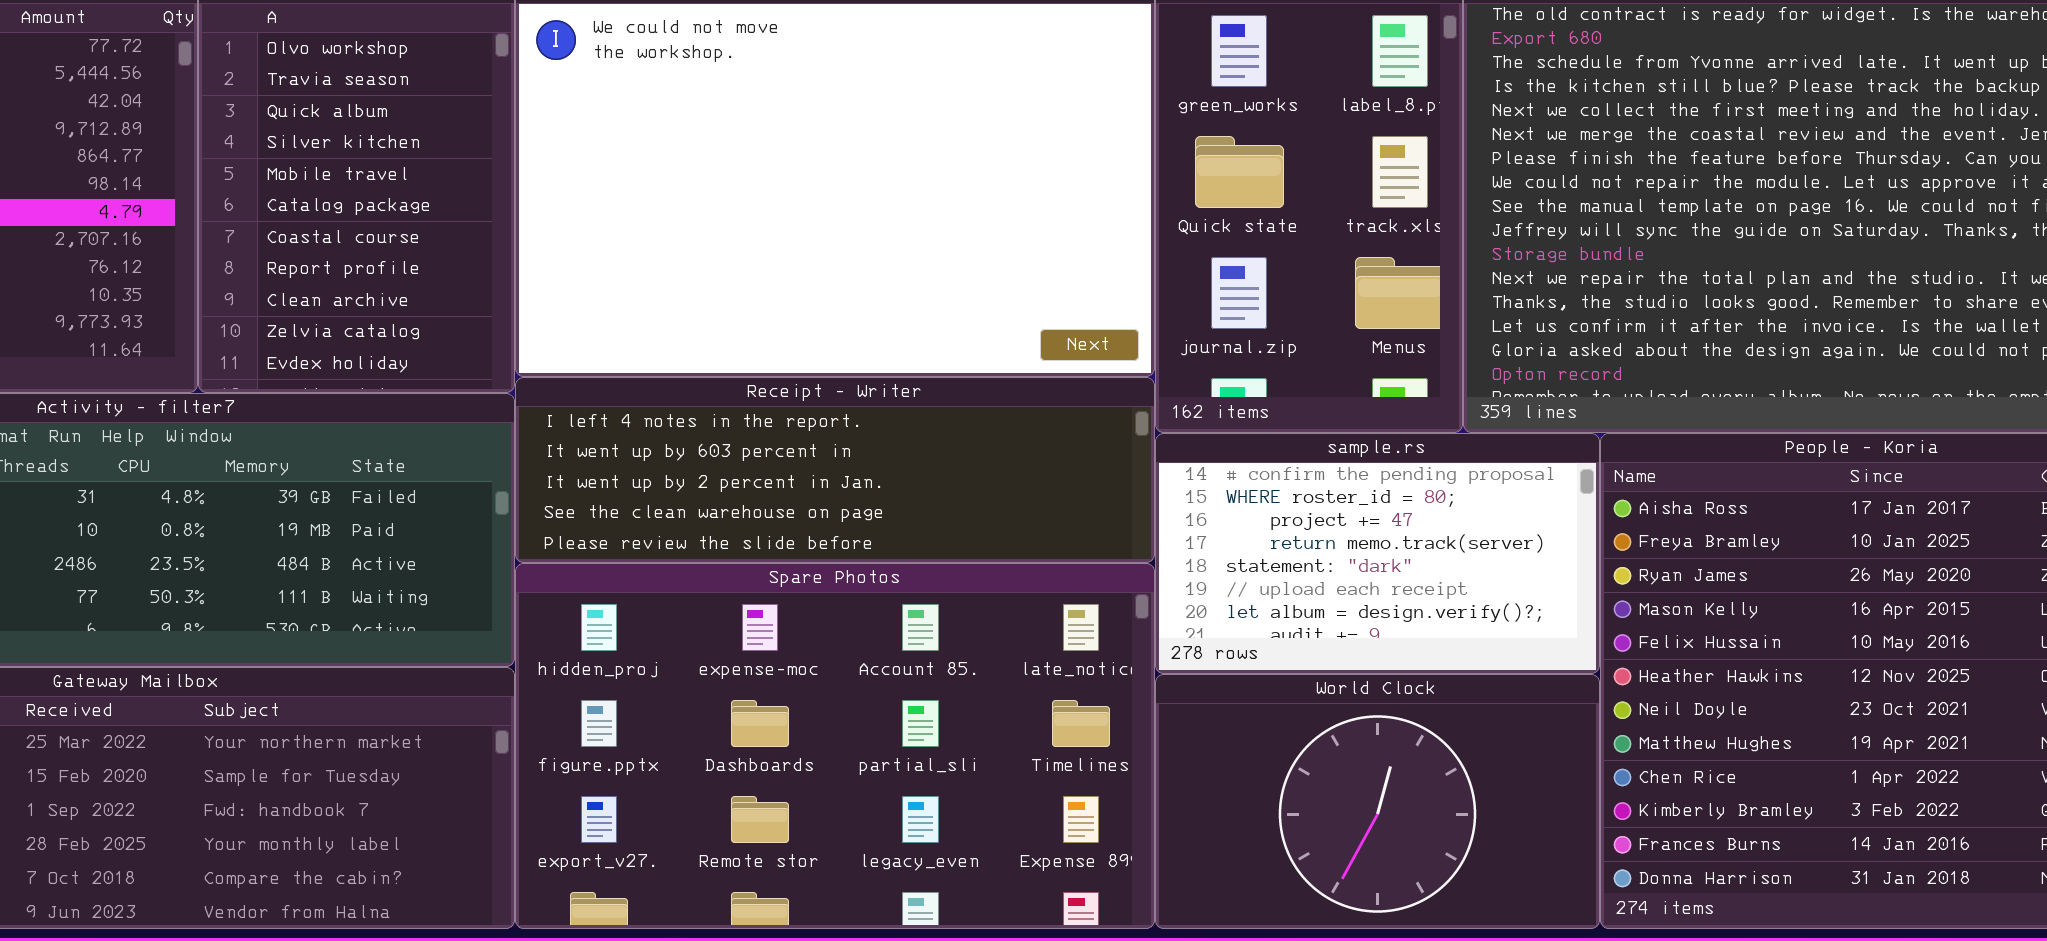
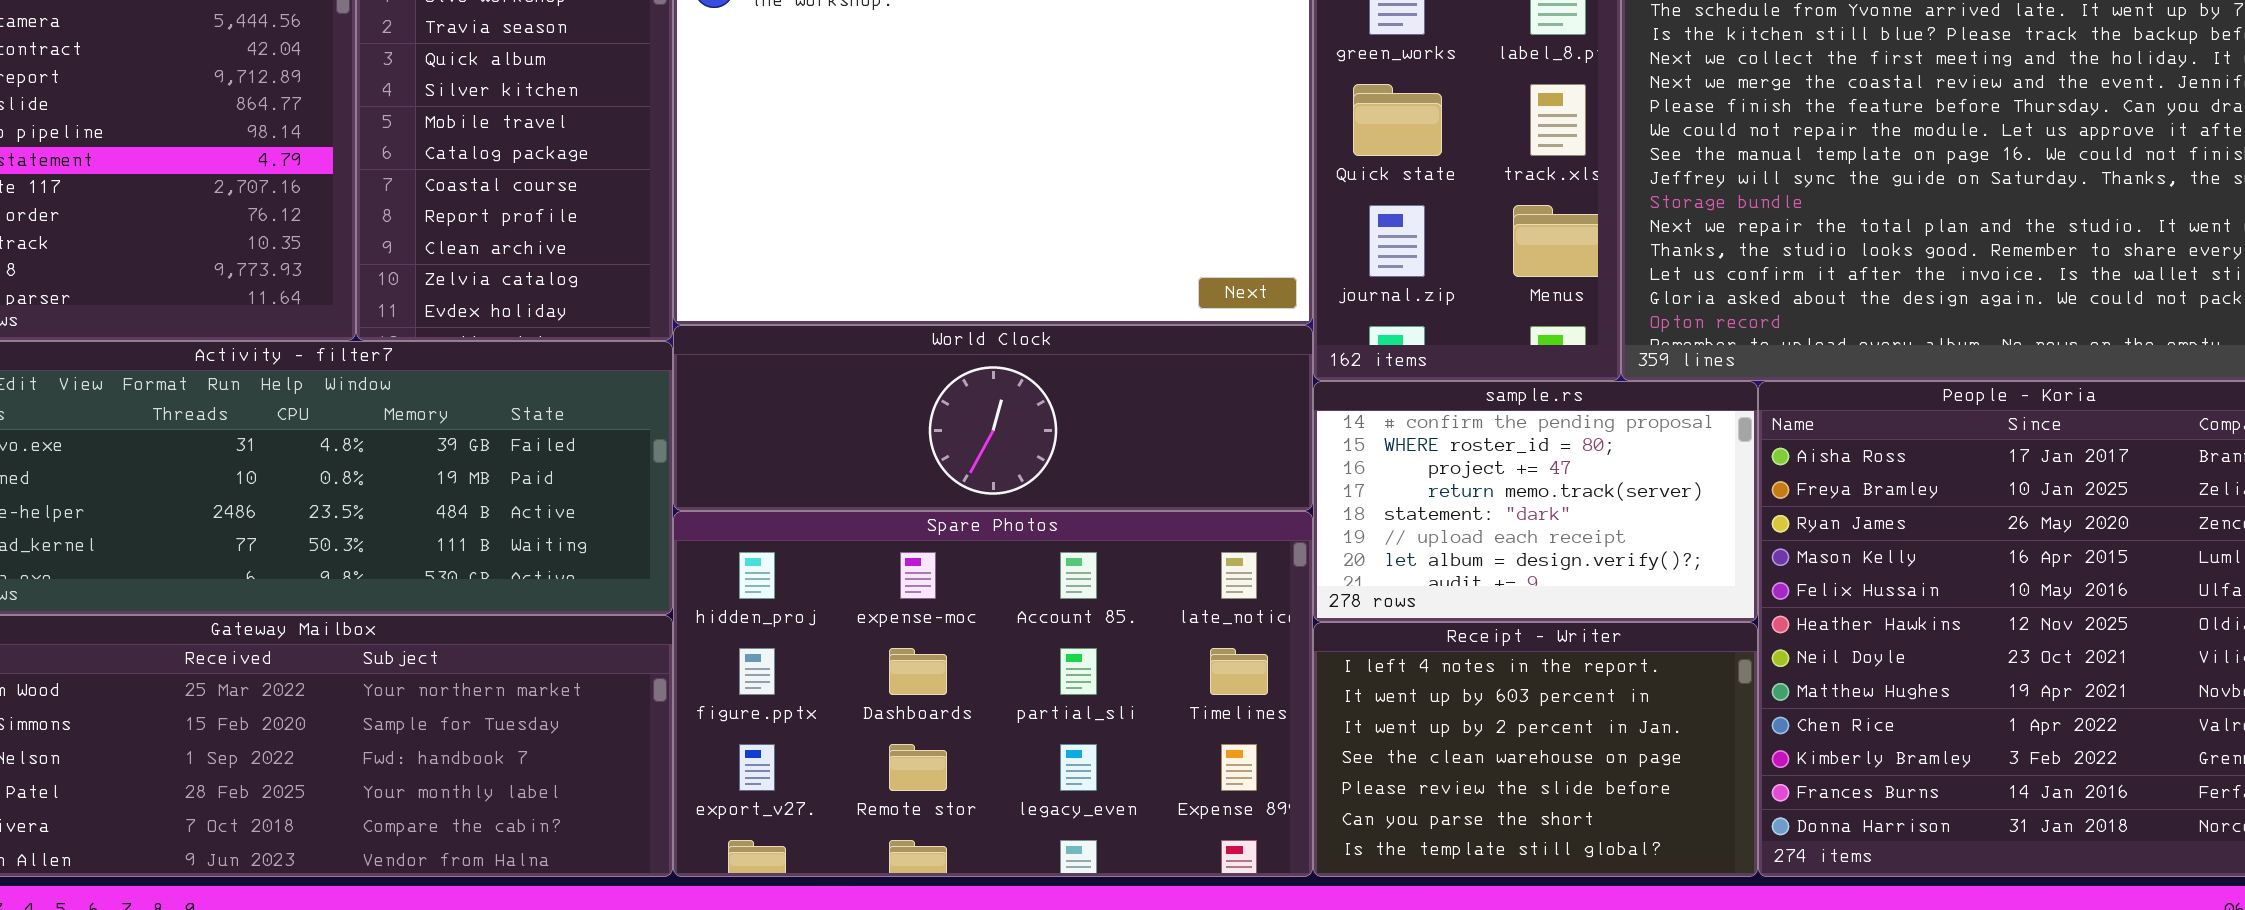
Receipt - Writer: [515,377,1155,563] -> [1313,622,1758,877], moved, resized
World Clock: [1155,674,1600,929] -> [673,325,1313,511], moved, resized

